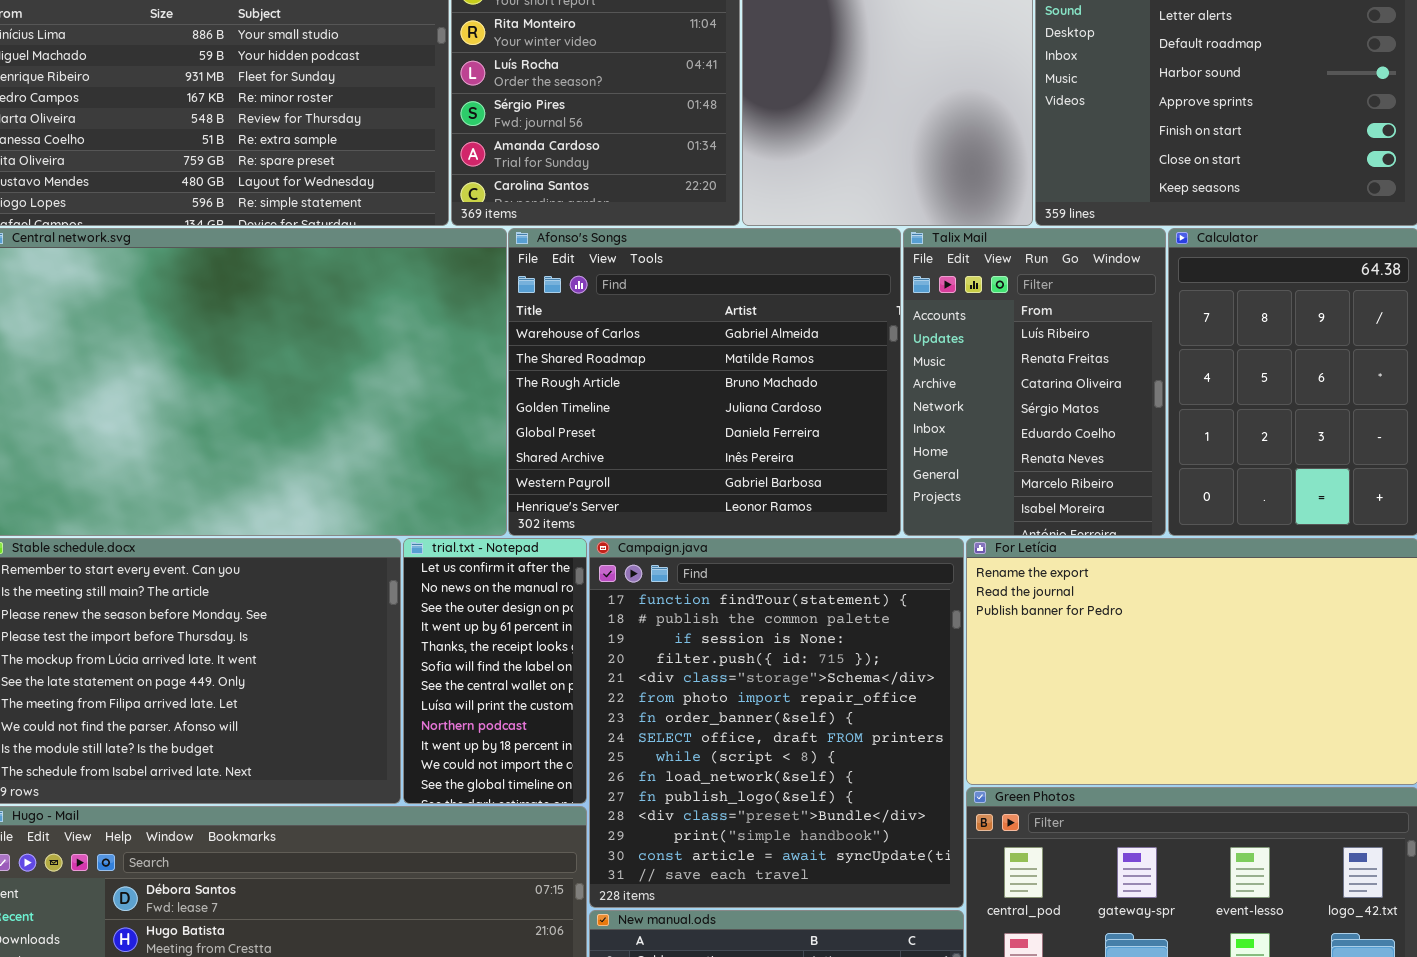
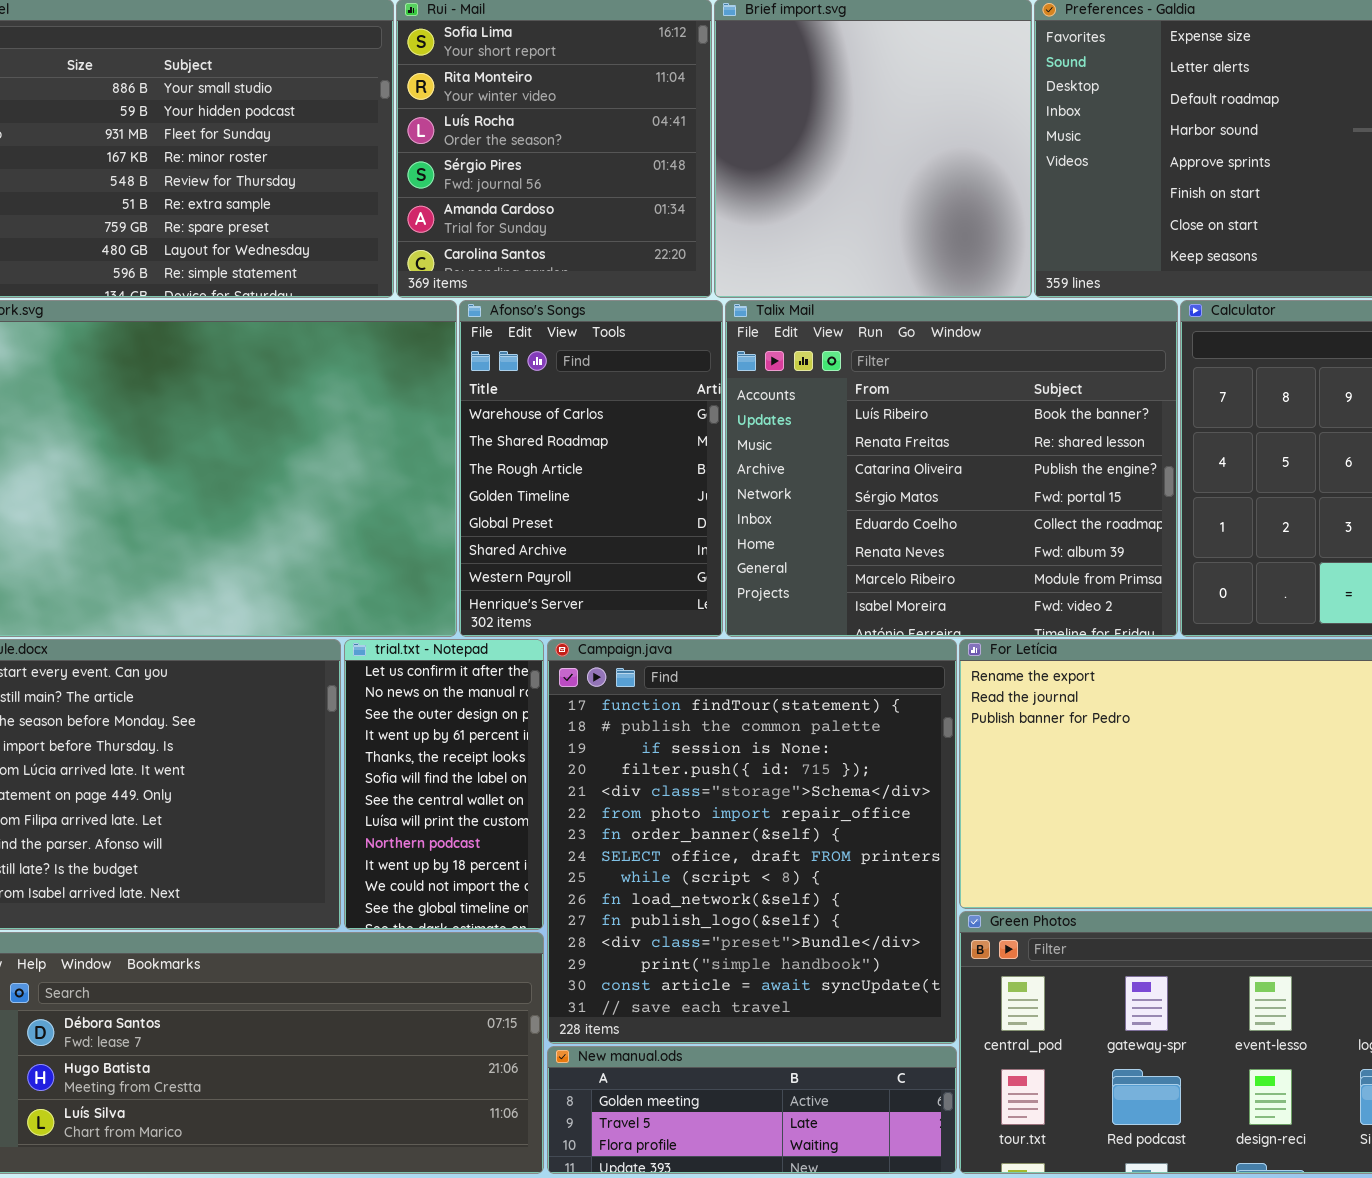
Afonso's Songs: [508,228,901,536] -> [459,300,723,637], resized
Talix Mail: [903,228,1166,536] -> [725,300,1178,637], resized

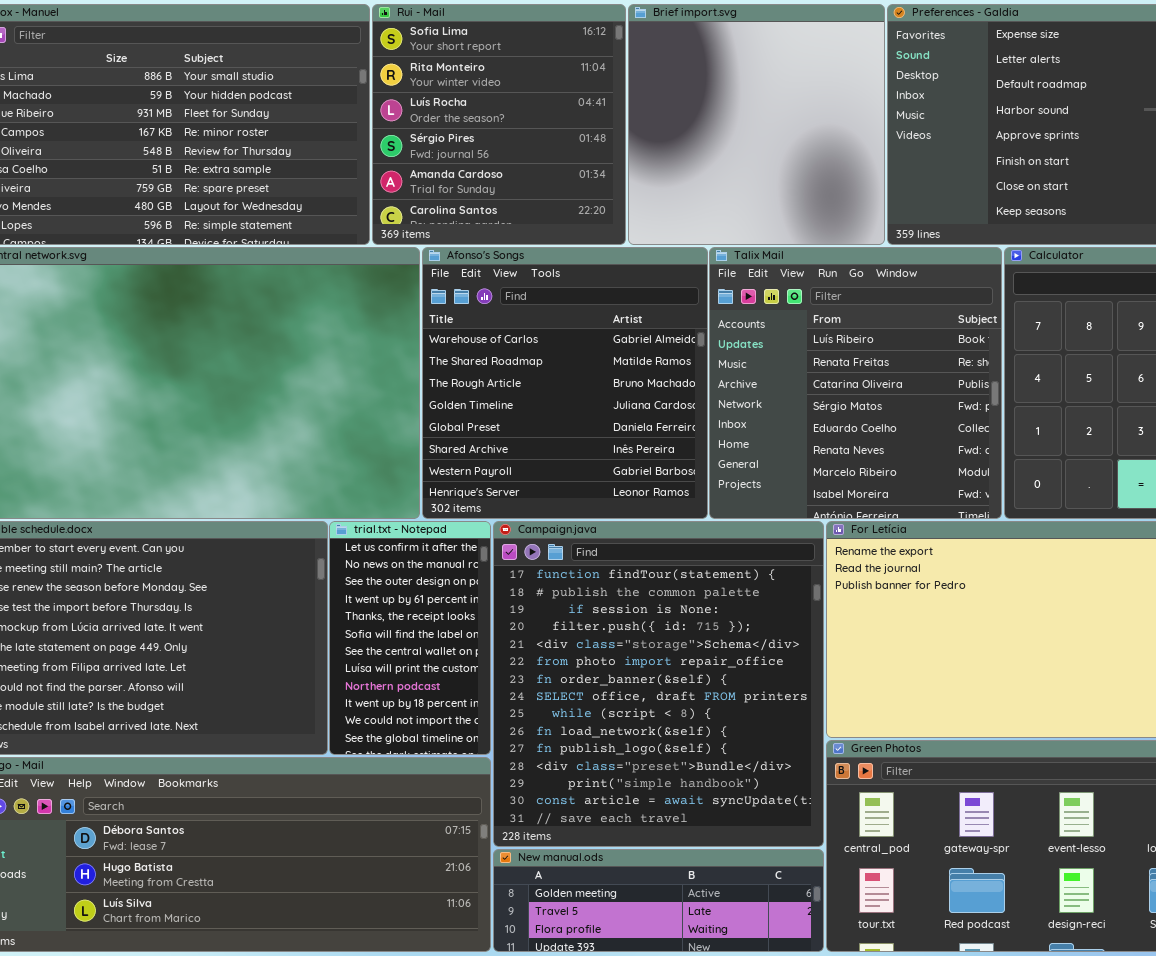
Afonso's Songs: [459,300,723,637] -> [422,247,708,519], resized
Talix Mail: [725,300,1178,637] -> [709,247,1002,519], resized

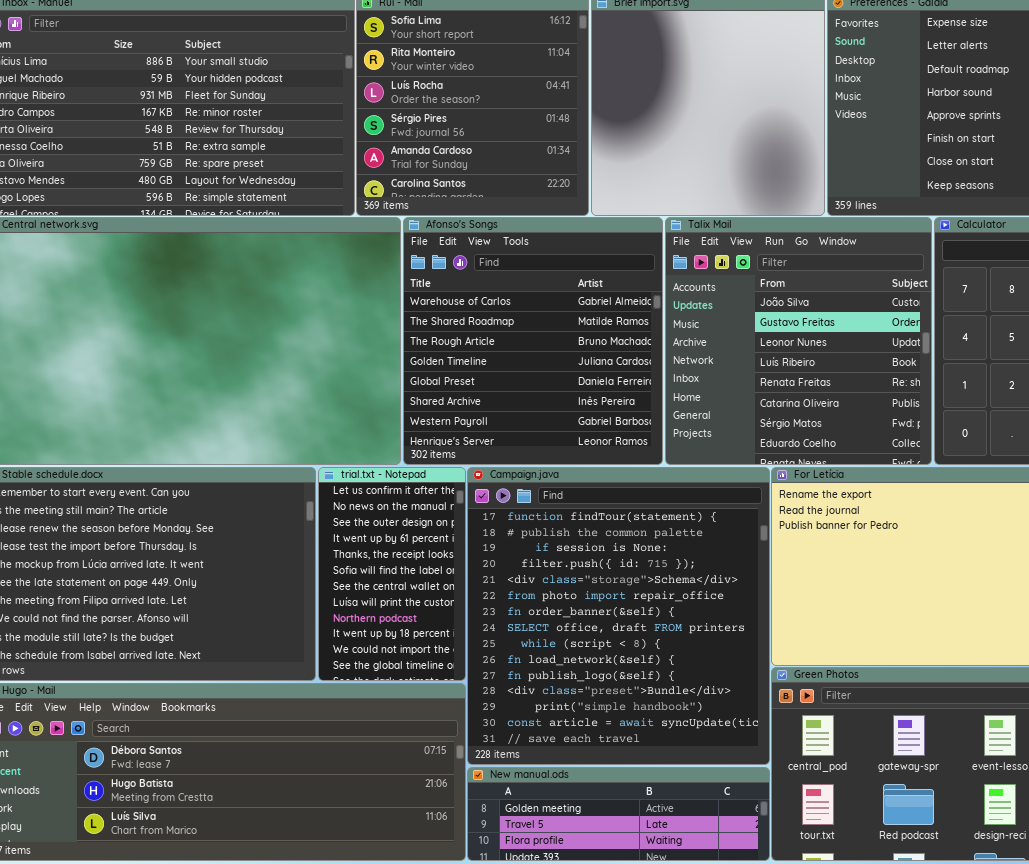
Talix Mail: [709,247,1002,519] -> [665,217,932,465], scrolled up 3 rows

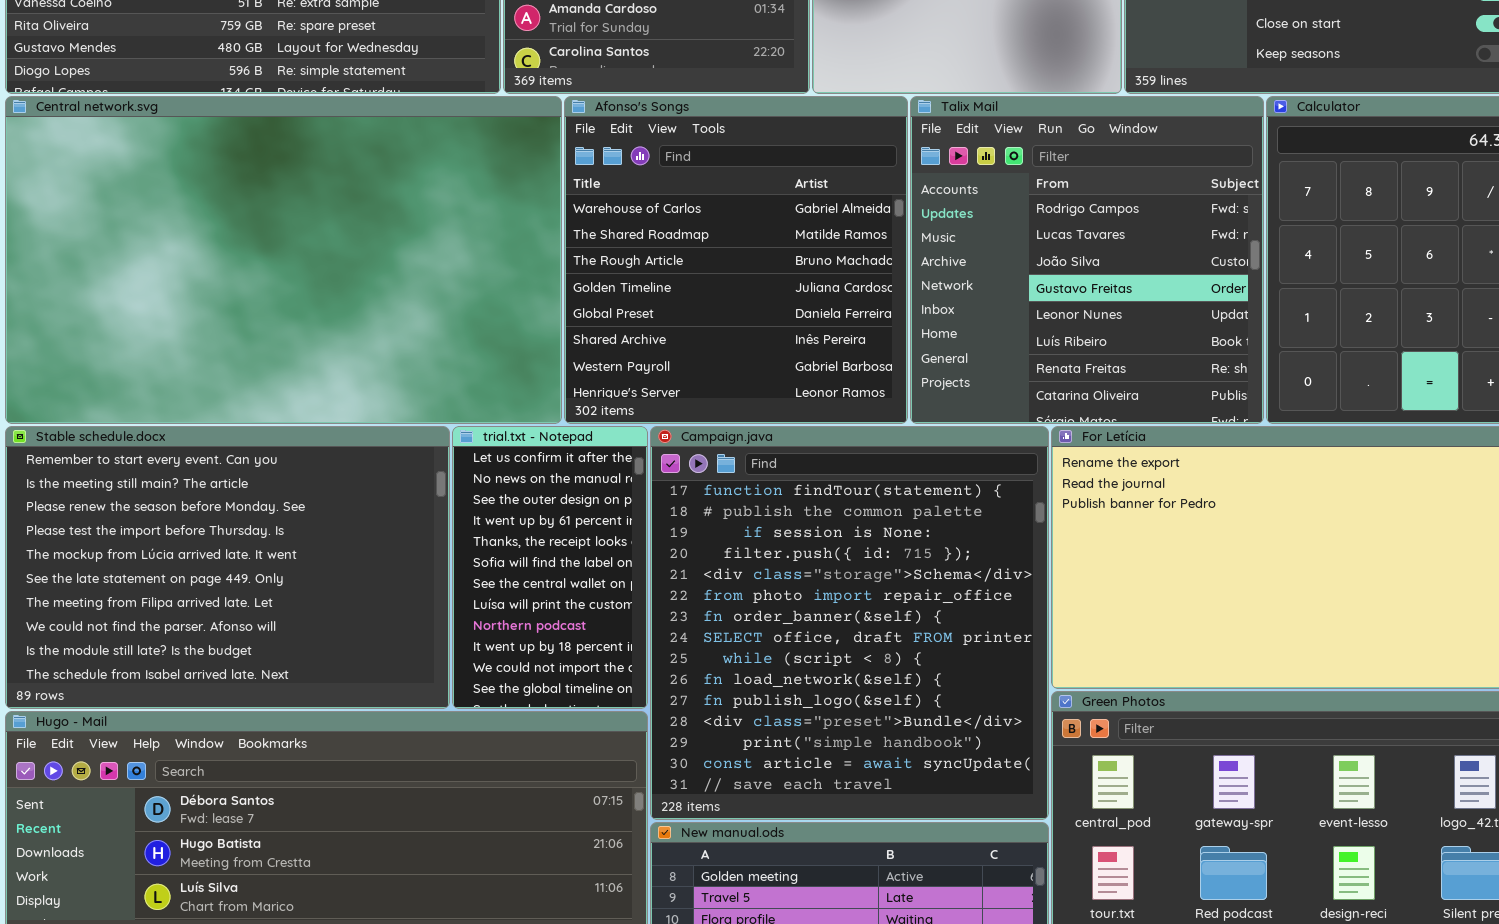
Talix Mail: [665,217,932,465] -> [910,96,1264,424], scrolled up 2 rows

